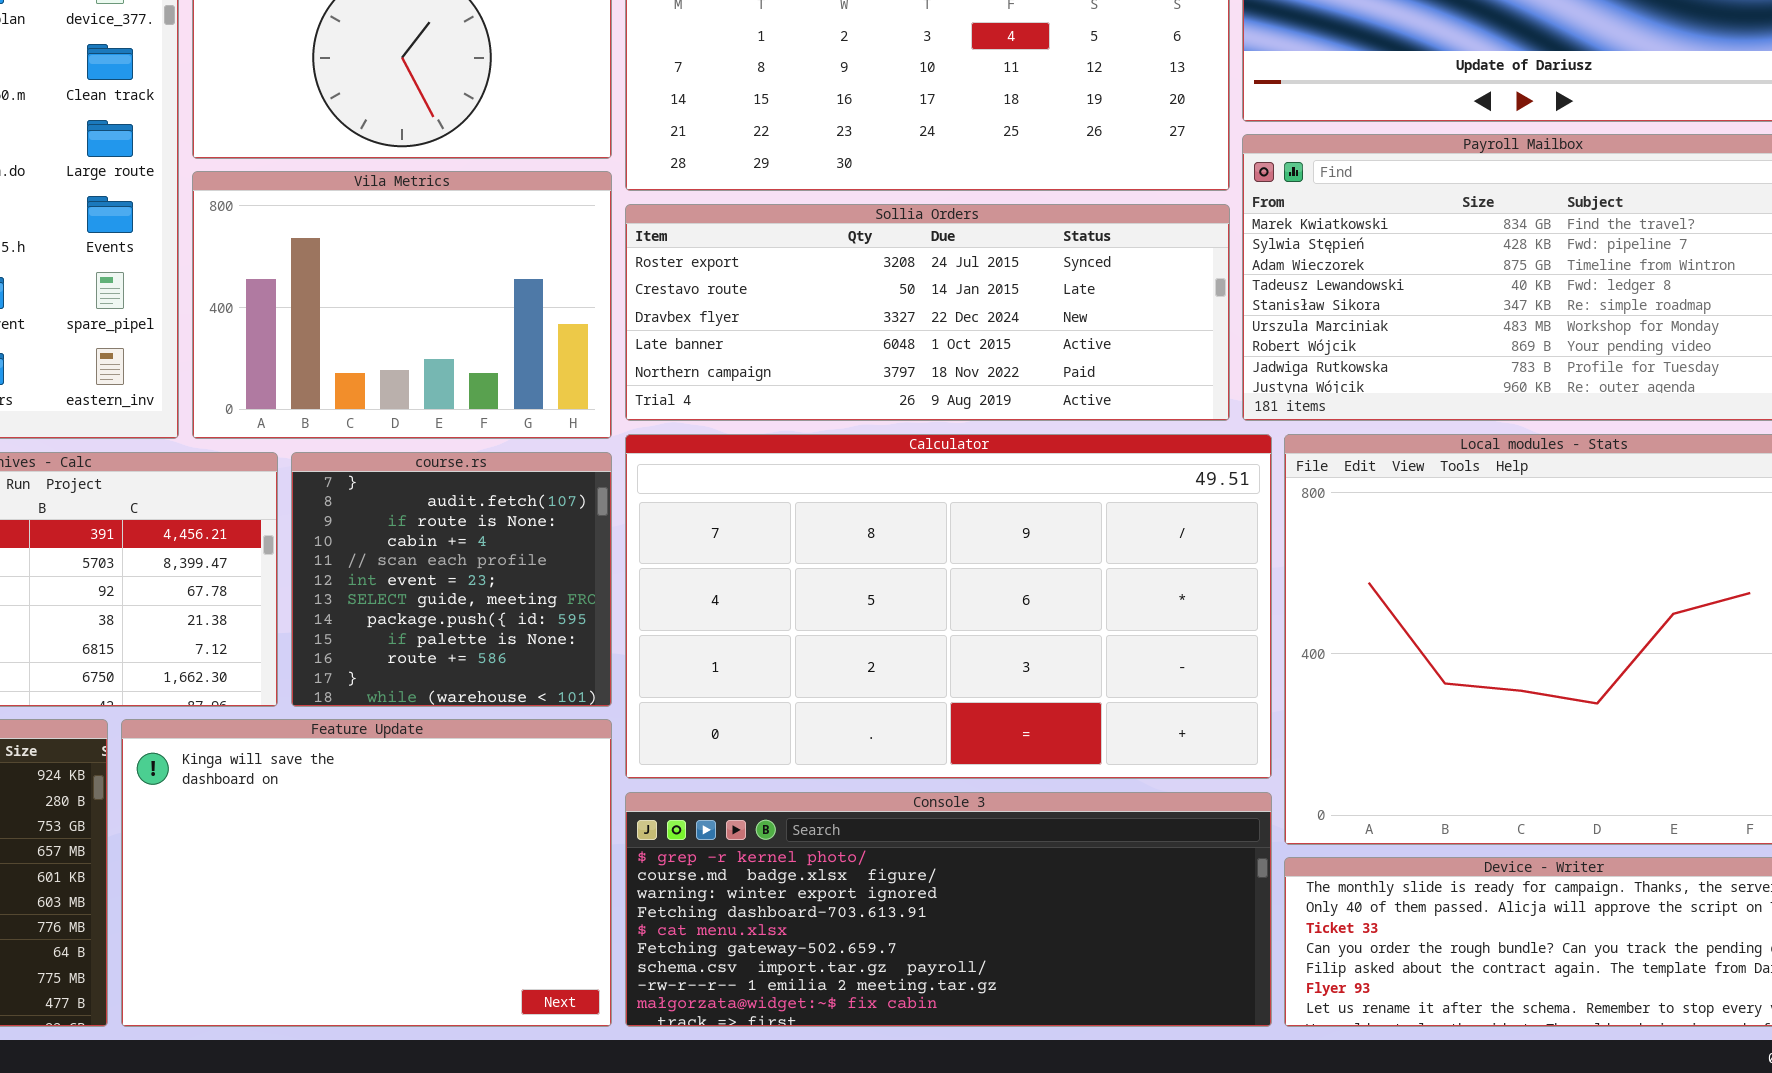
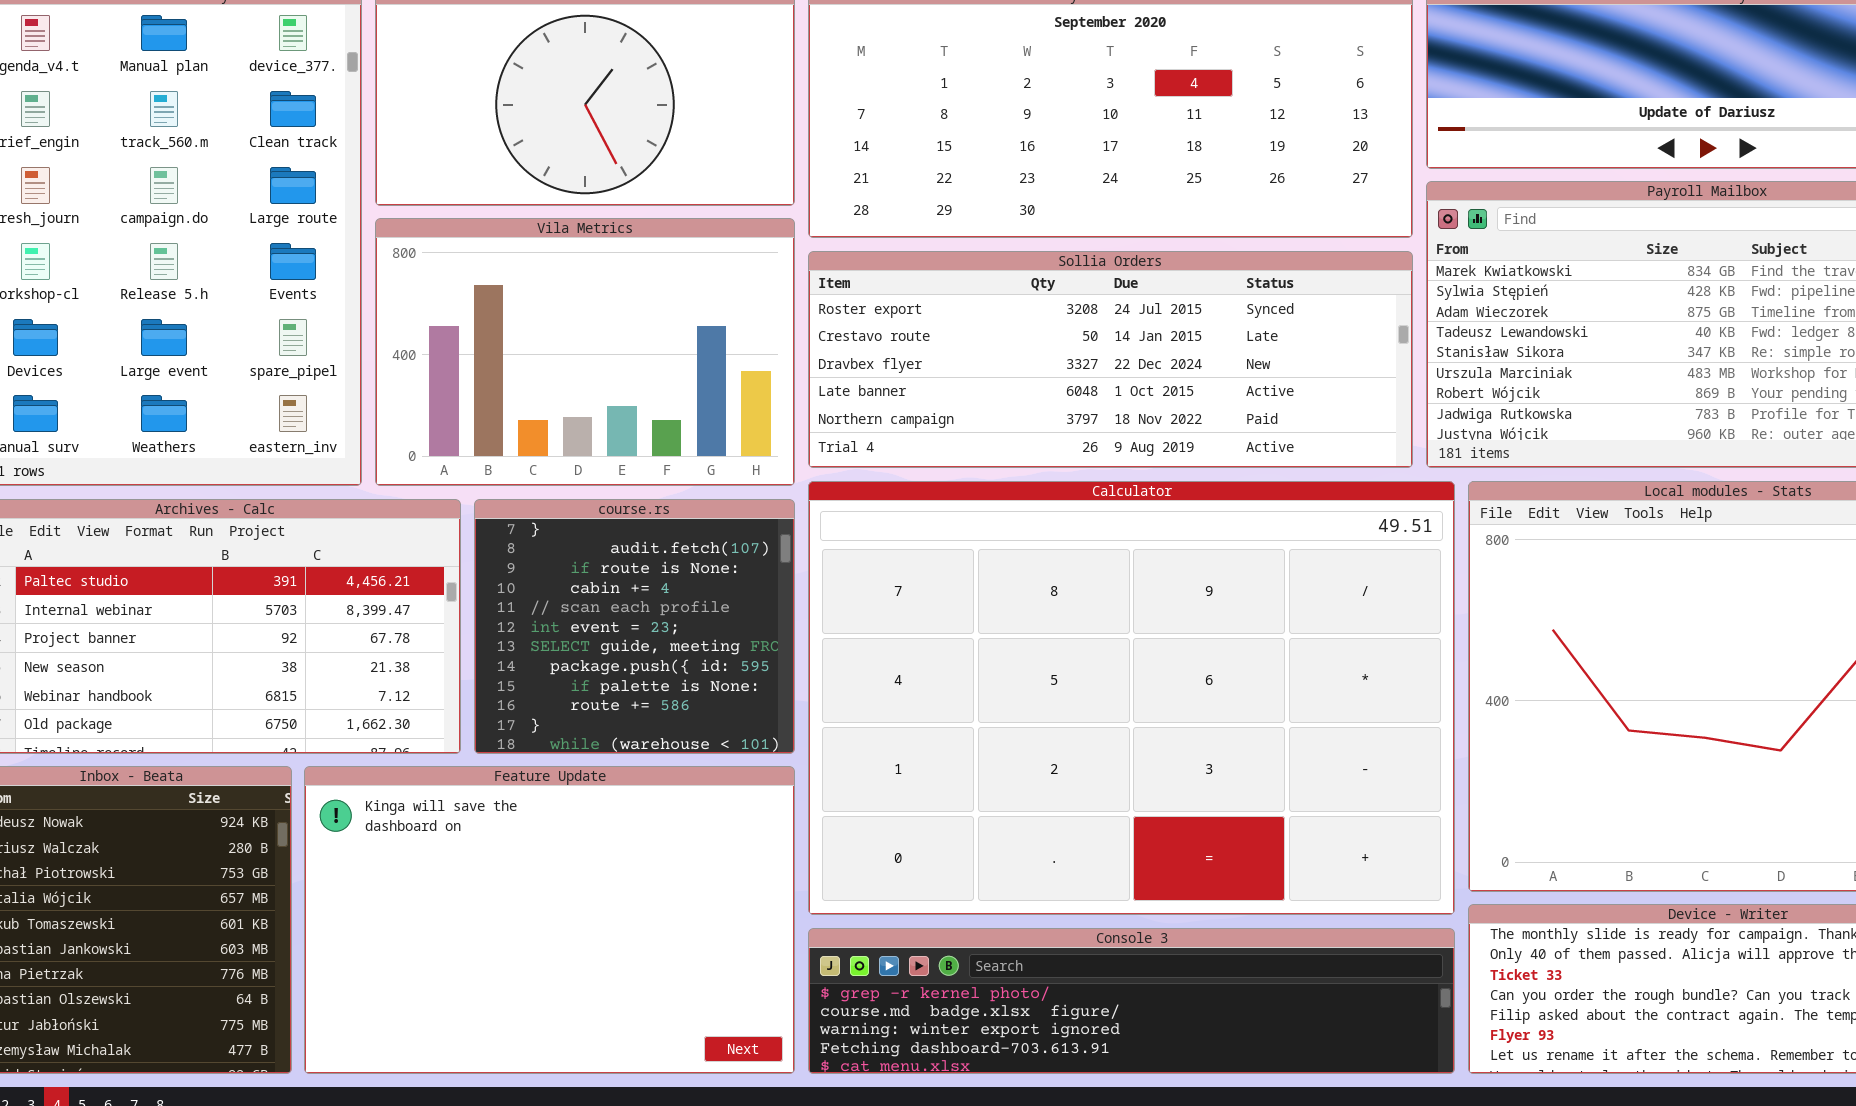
Calculator: [625,434,1272,779] -> [808,481,1455,915], resized
Console 3: [625,792,1272,1027] -> [808,928,1455,1074], resized

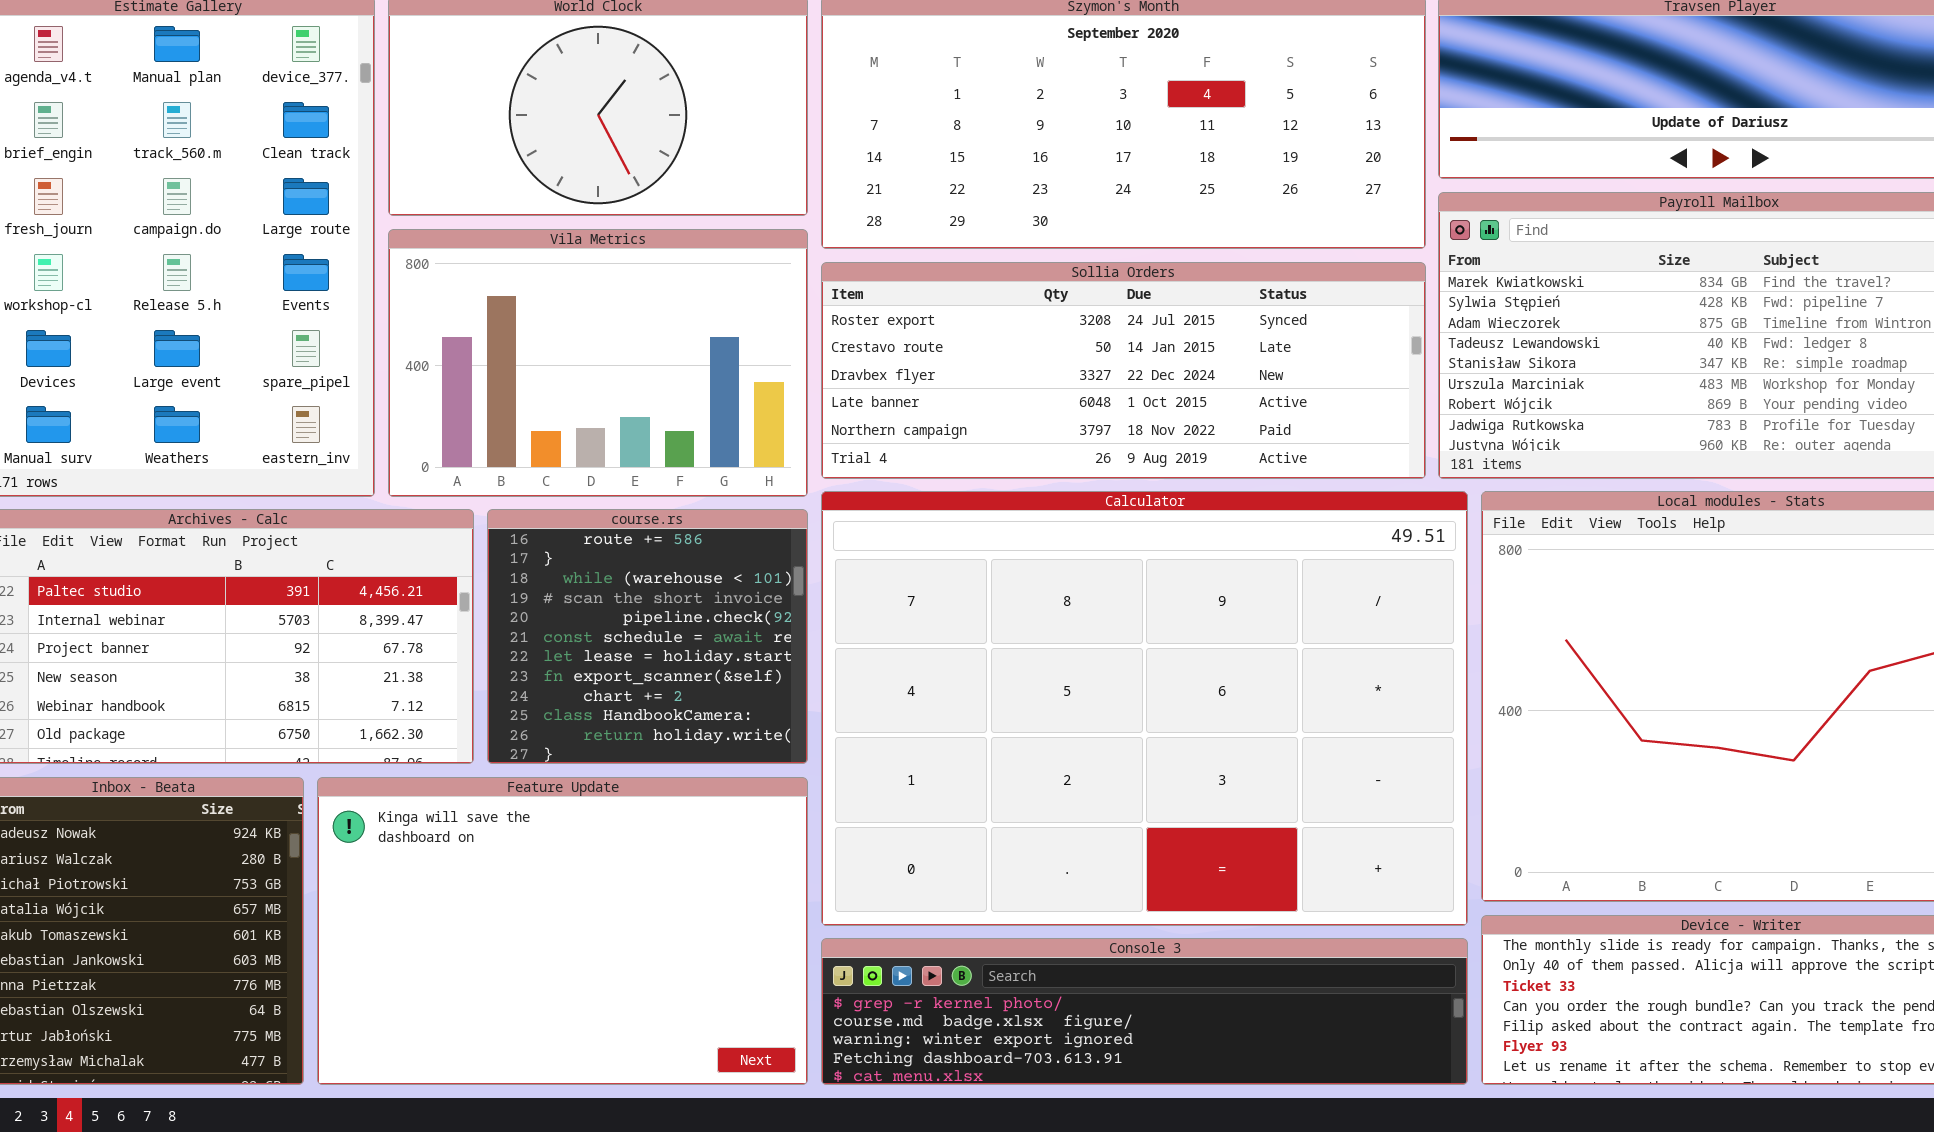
course.rs: [474,499,795,754] -> [487,509,808,764], scrolled down 9 rows

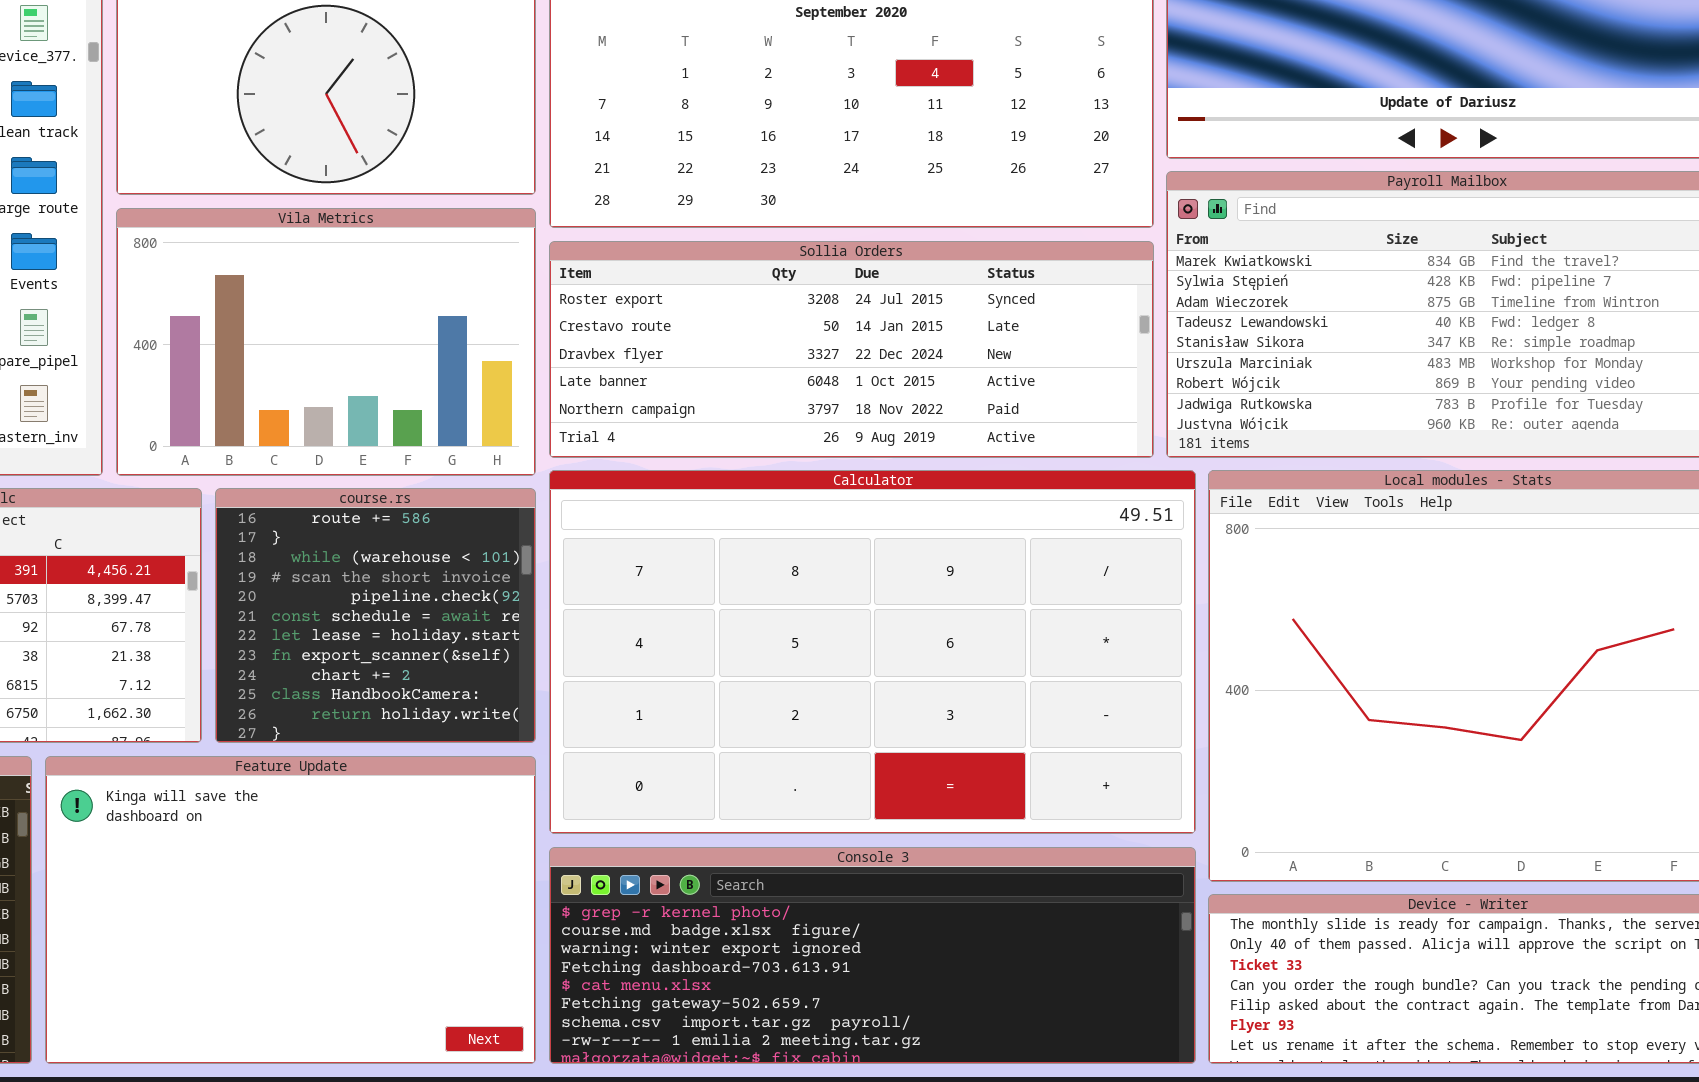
Calculator: [821,491,1468,926] -> [549,470,1196,834], resized
Console 3: [821,938,1468,1085] -> [549,847,1196,1064], resized

